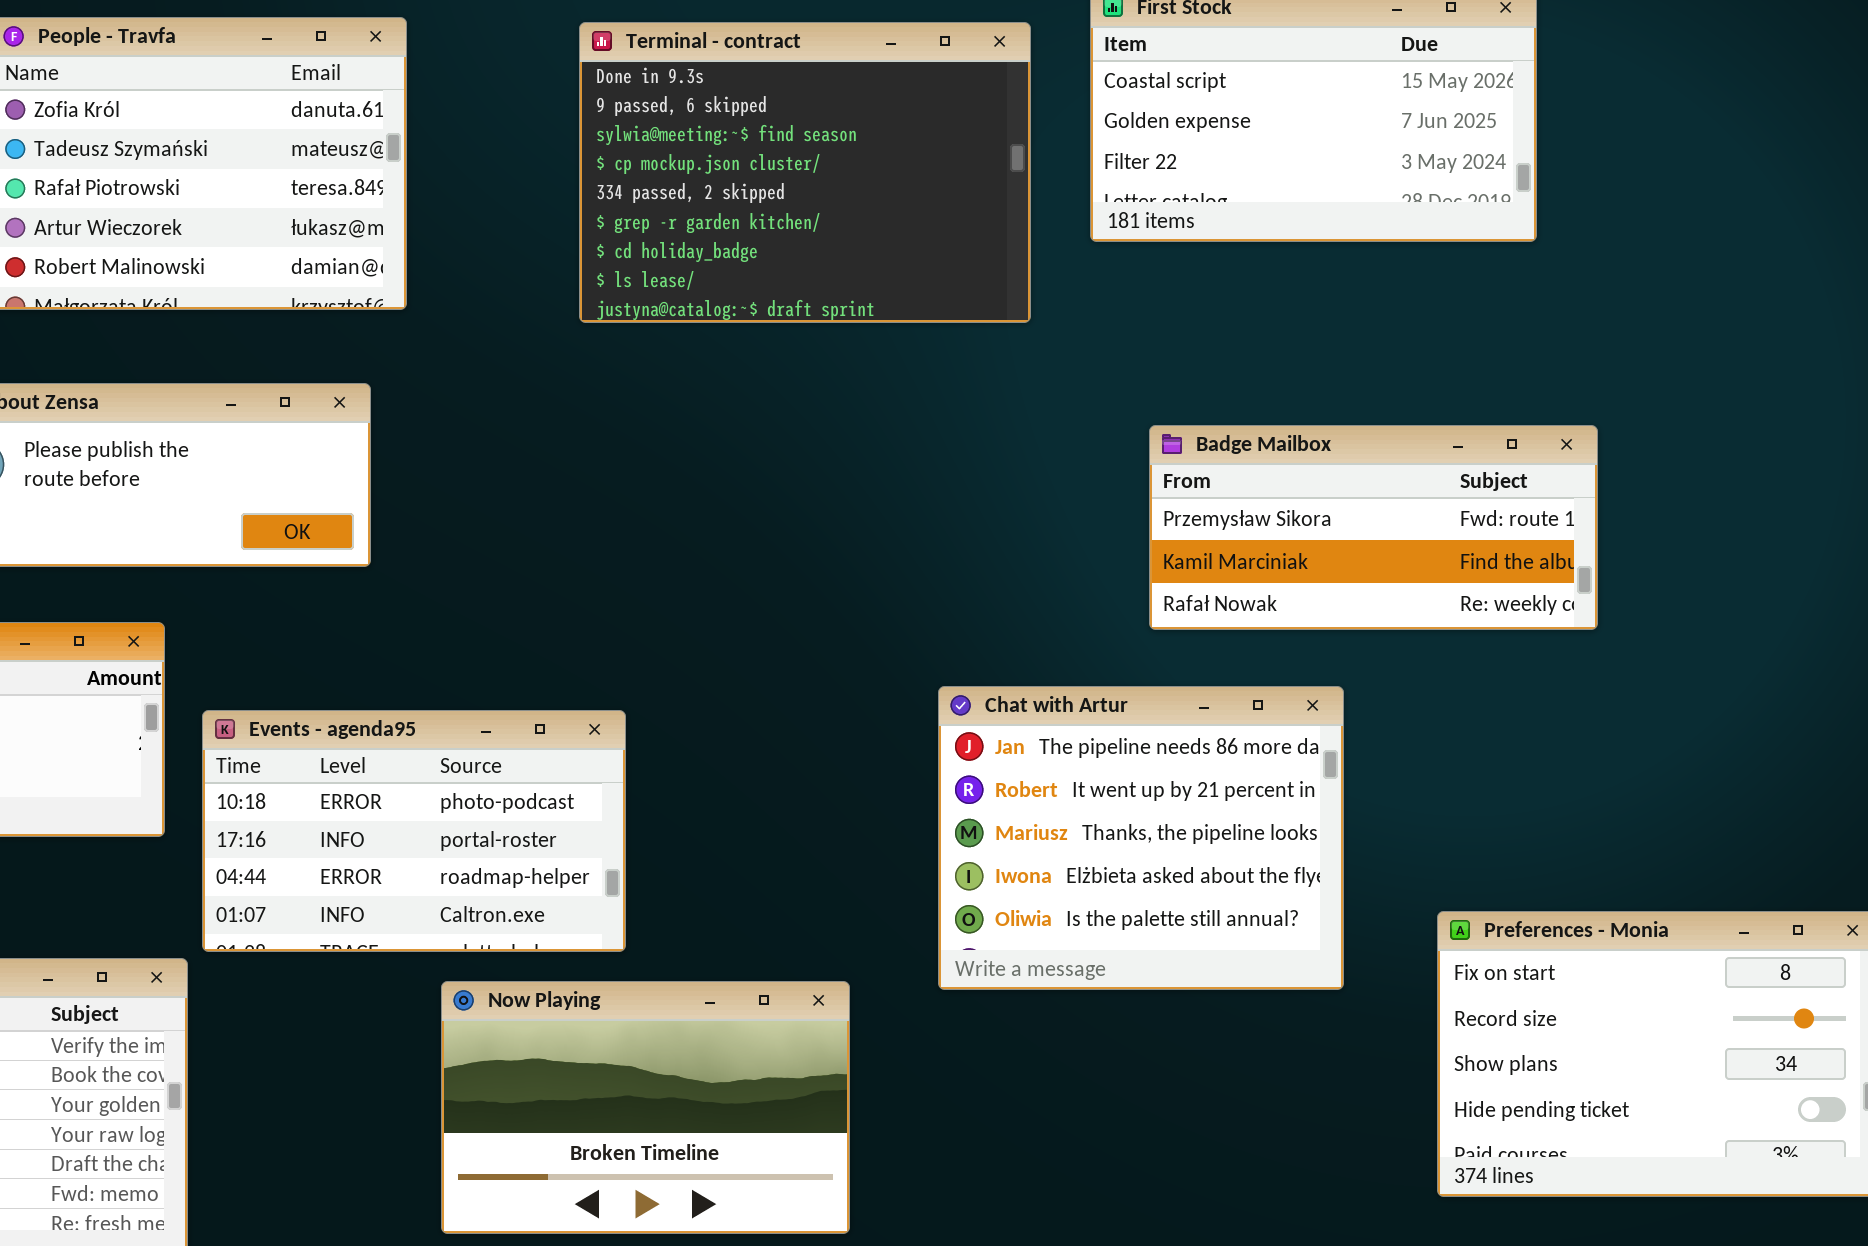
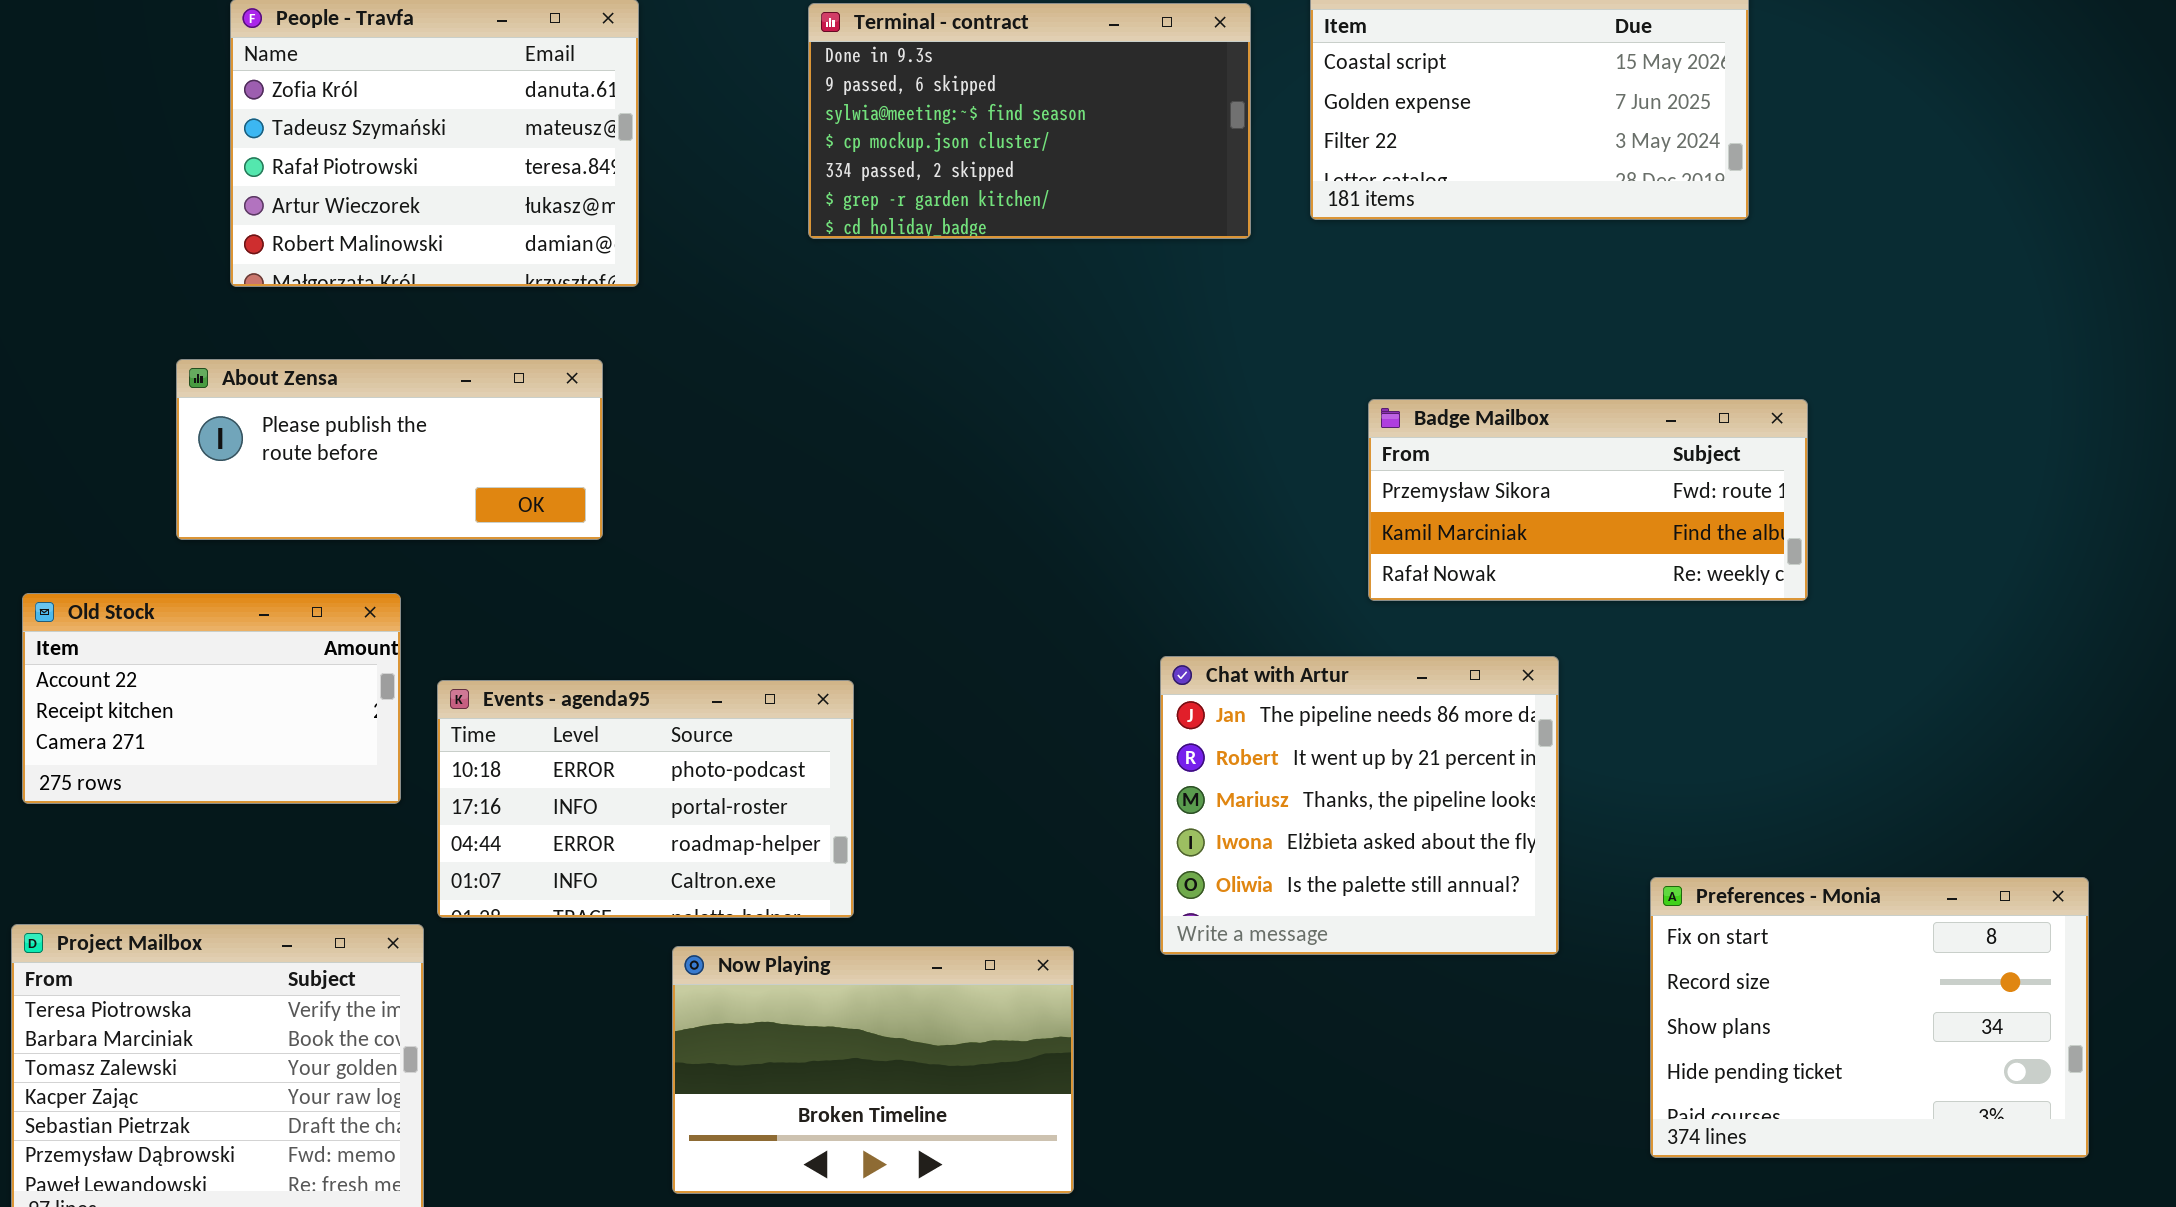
Terminal - contract: [579,22,1031,323] -> [808,3,1251,239], resized

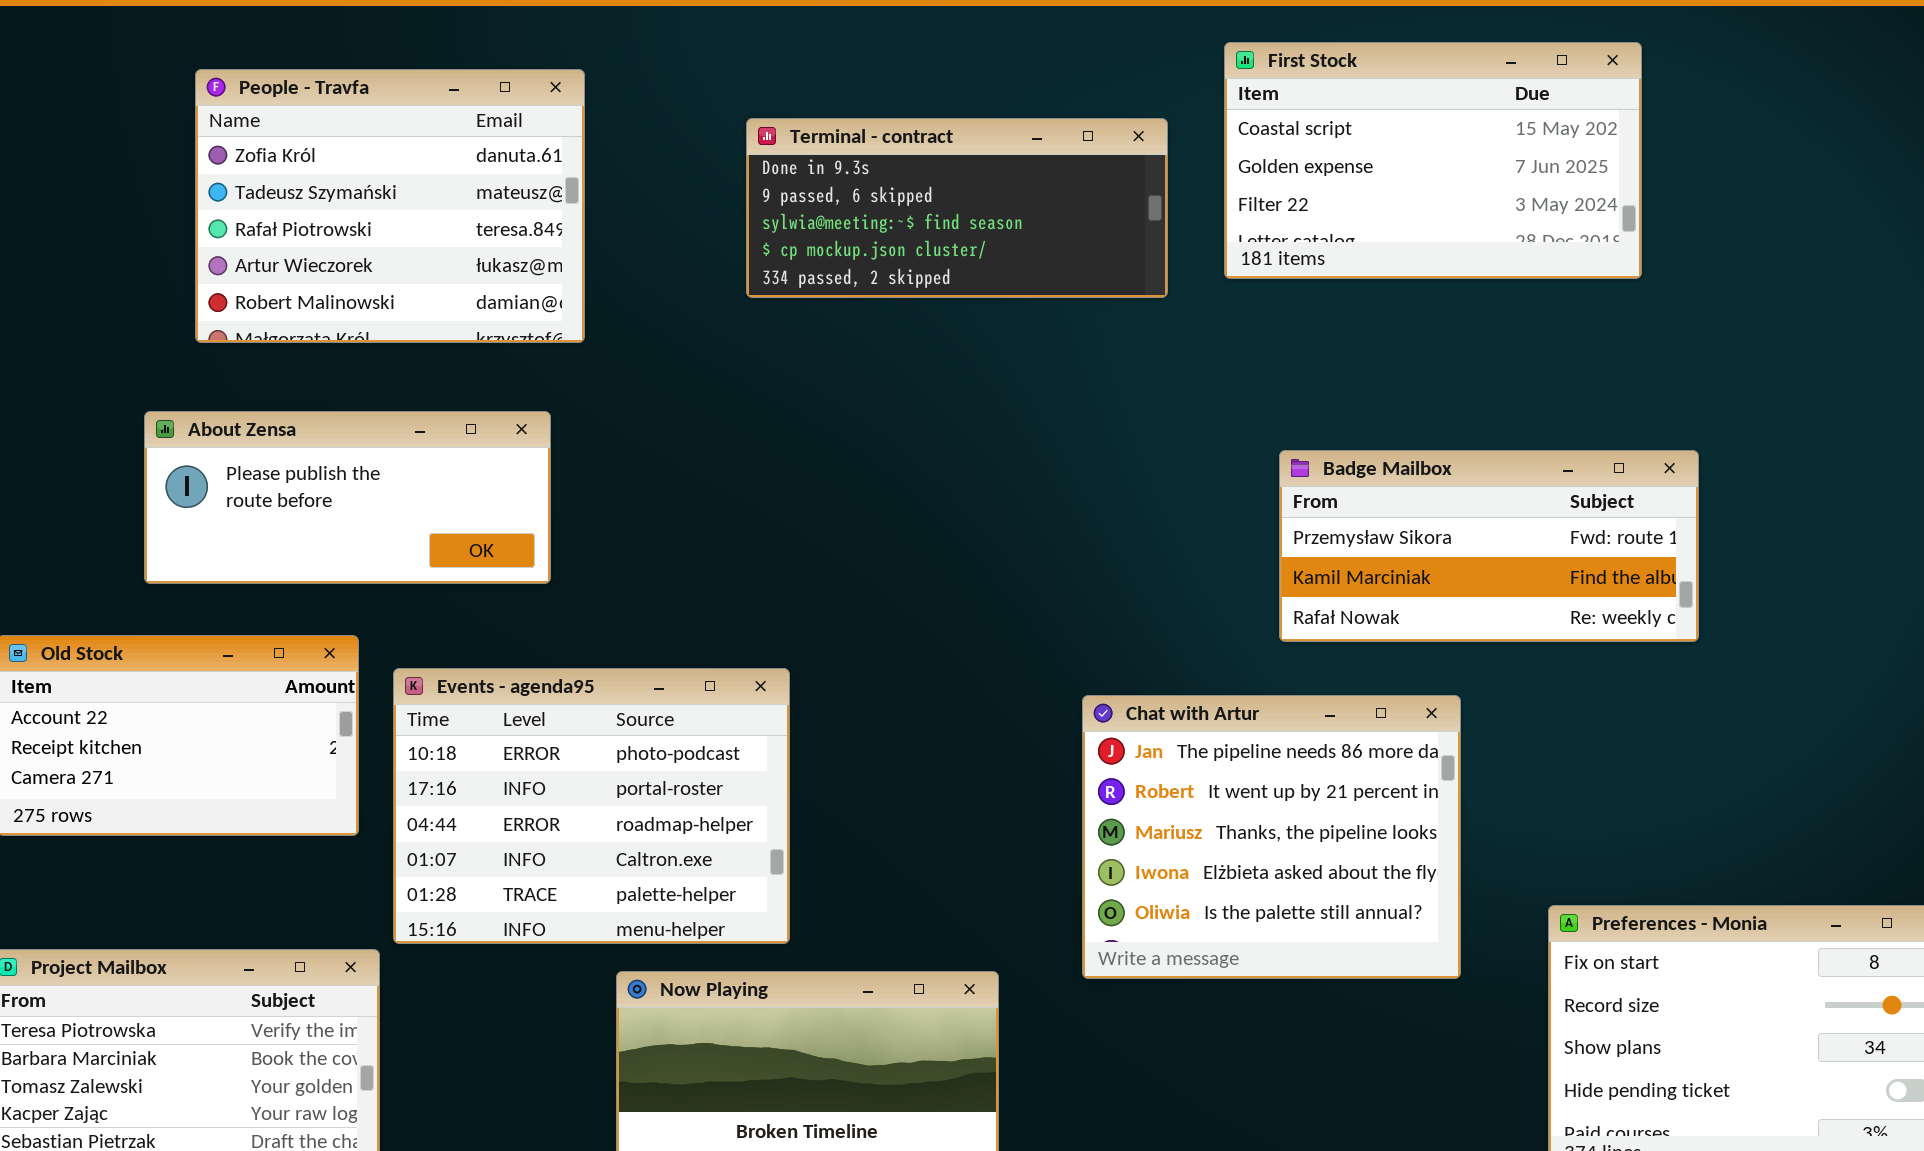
Terminal - contract: [808,3,1251,239] -> [746,118,1168,298], resized
Events - agenda95: [437,680,854,918] -> [393,668,790,944], resized

